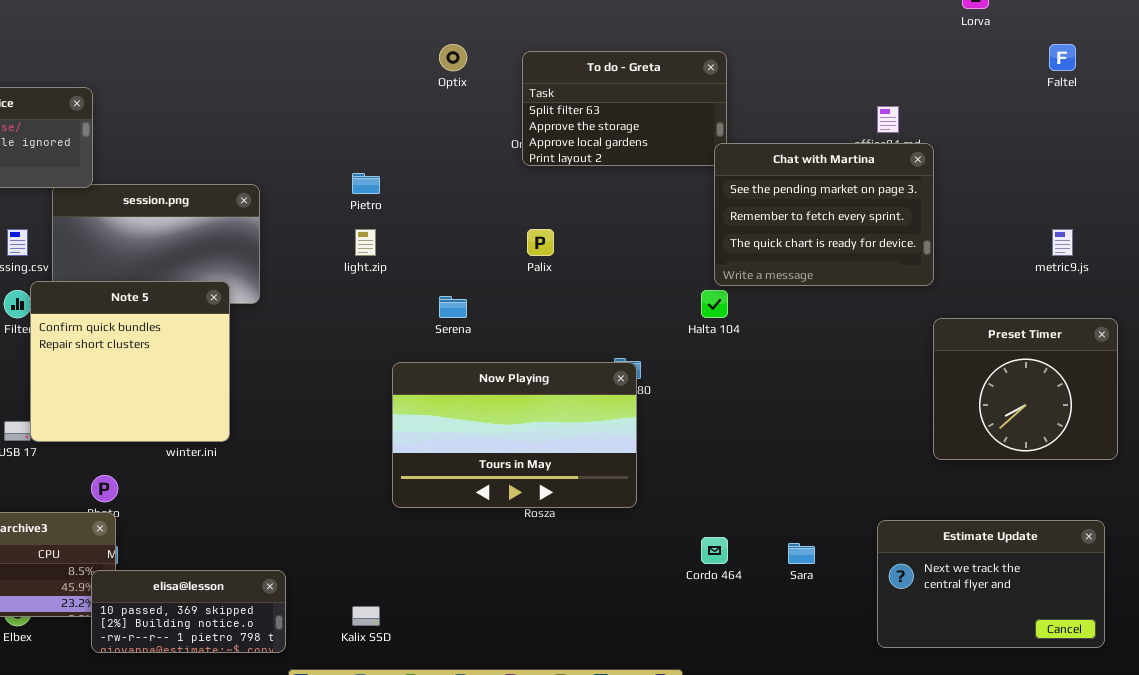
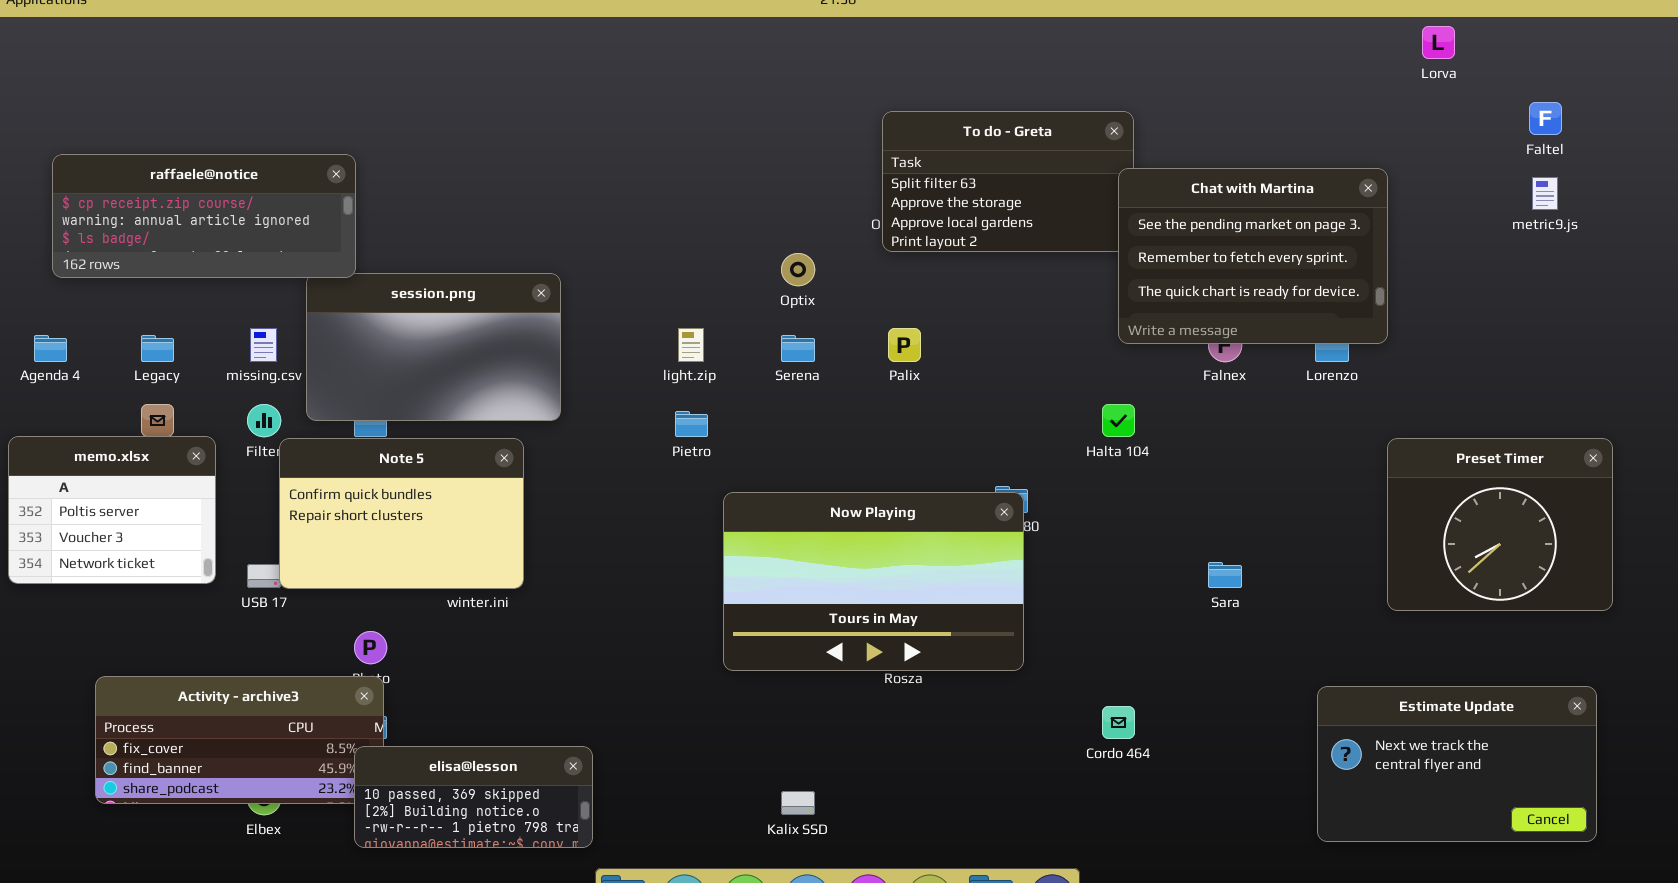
Optix: [439,44,467,71] -> [781,253,815,286], moved
Chat with Martina: [714,143,934,286] -> [1118,168,1388,344], moved
Pietro: [352,173,380,194] -> [675,411,708,437], moved
metric9.js: [1052,229,1073,256] -> [1532,177,1558,210], moved
Note 5: [30,281,230,442] -> [279,438,524,589], resized
Serena: [439,296,467,318] -> [781,335,815,362], moved
Sara: [788,543,815,564] -> [1208,562,1242,588], moved
Kalix SSD: [352,606,380,626] -> [781,791,815,815], moved

